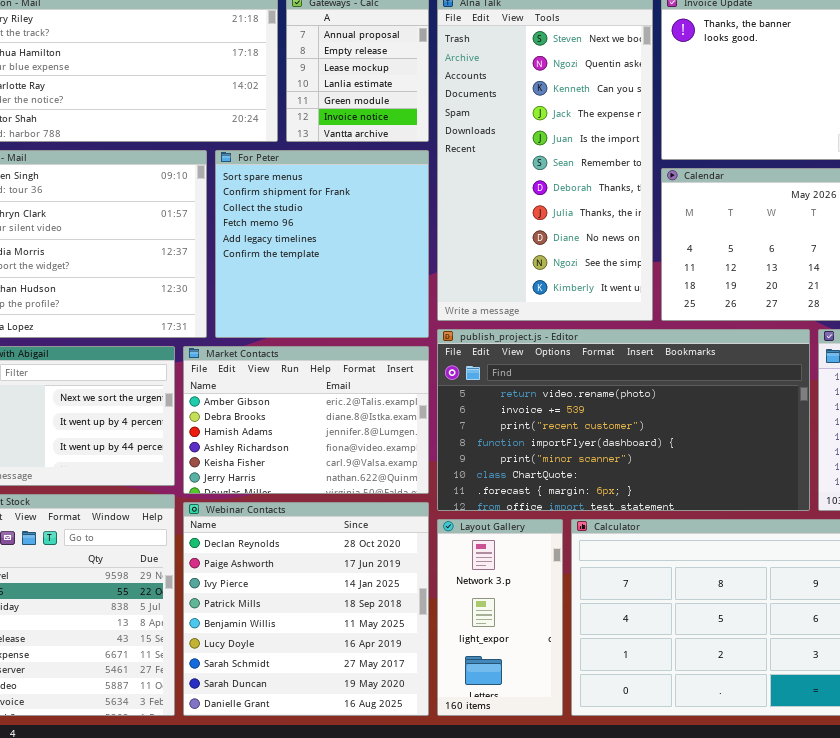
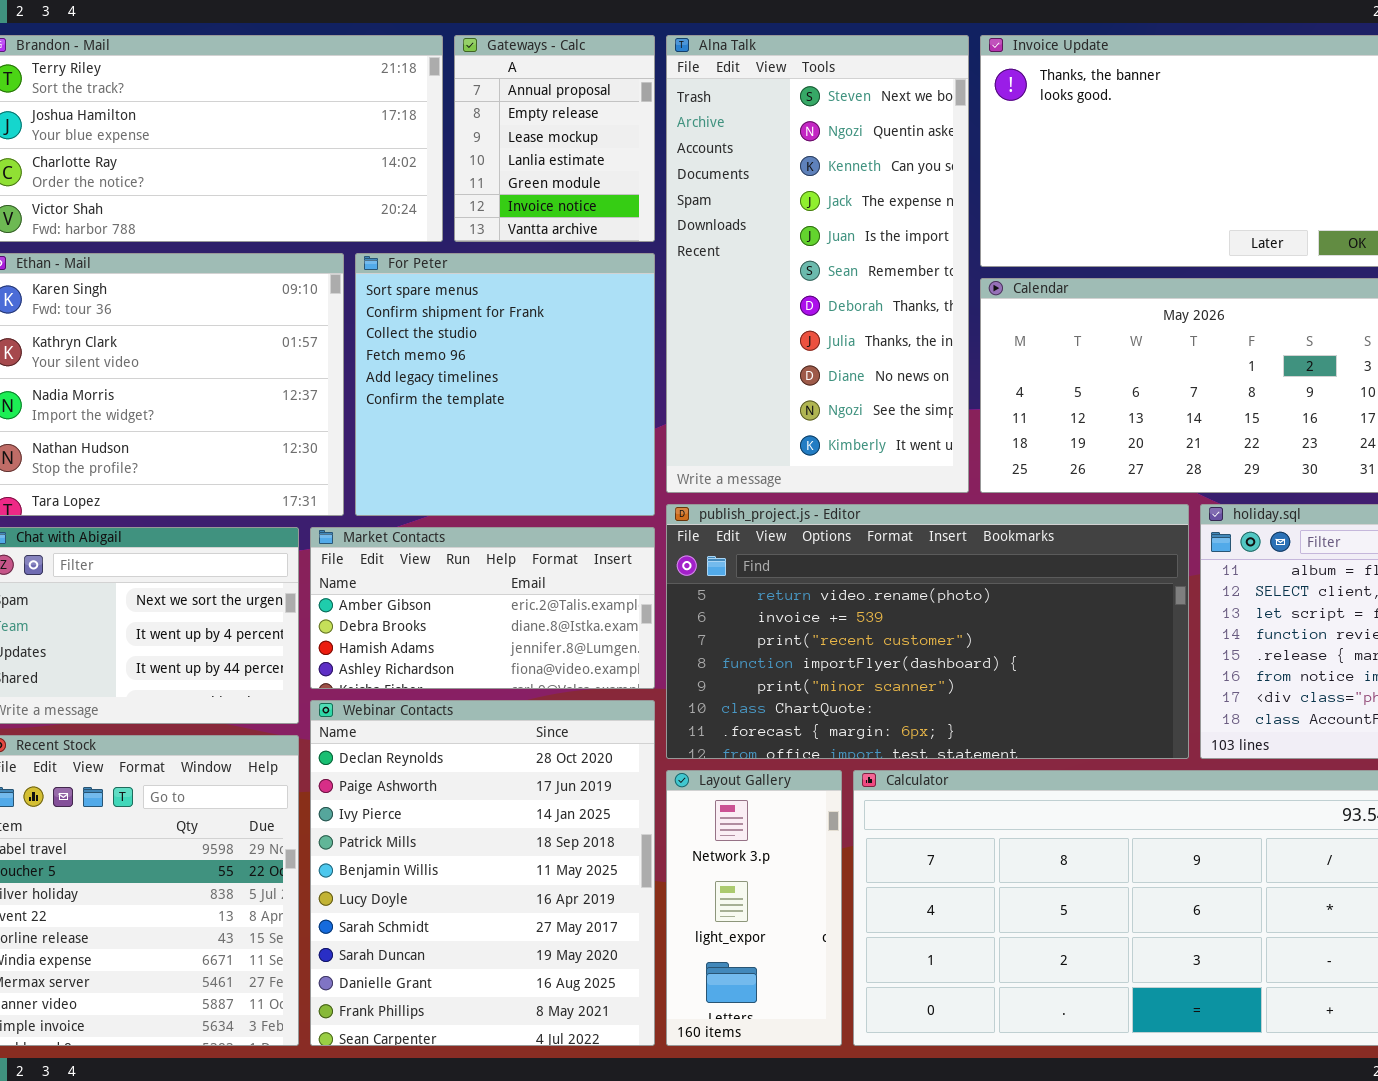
Market Contacts: [183,346,429,494] -> [310,527,655,689], resized
Webinar Contacts: [183,502,429,716] -> [310,700,655,1046], resized

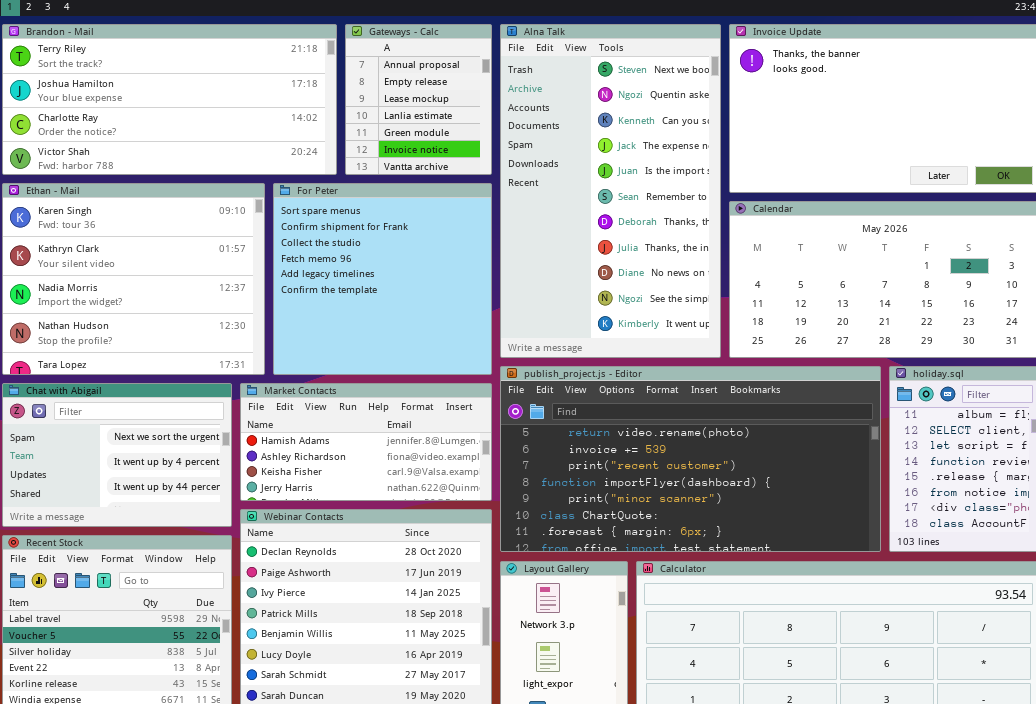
Market Contacts: [310,527,655,689] -> [240,383,492,501], scrolled down 2 rows

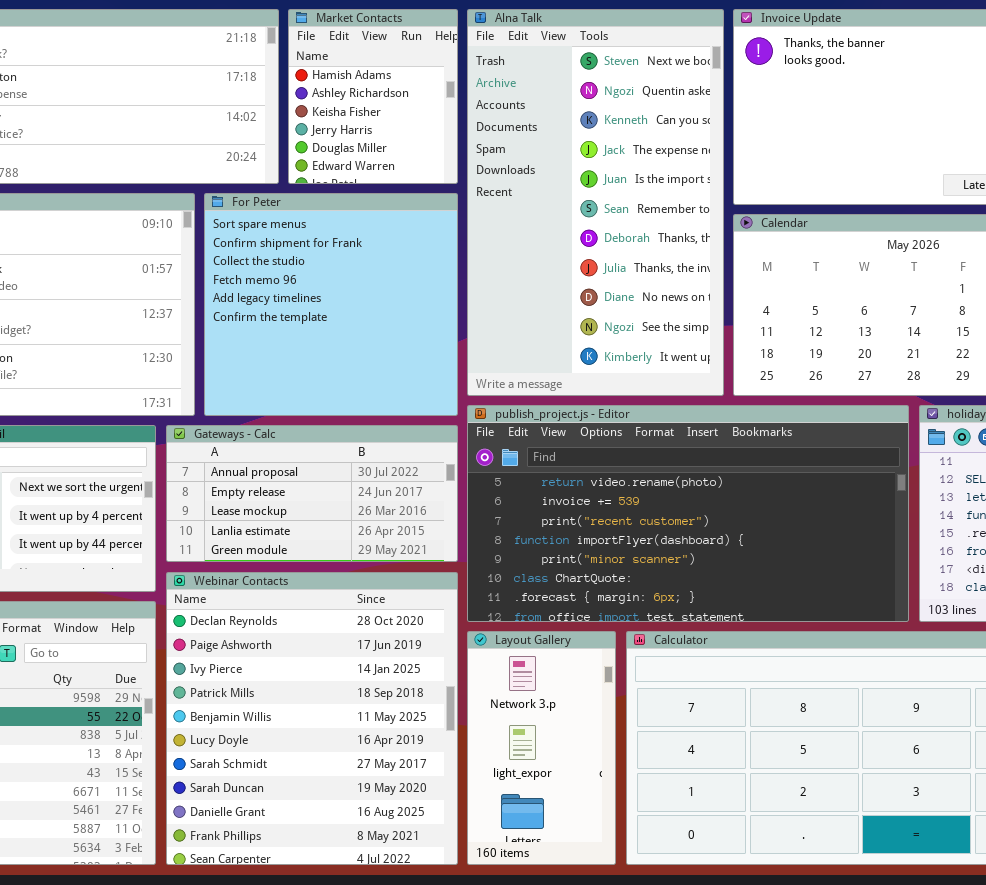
Gateways - Calc: [345,24,492,175] -> [166,425,458,562], moved, resized
Market Contacts: [240,383,492,501] -> [288,9,458,184], moved, resized

